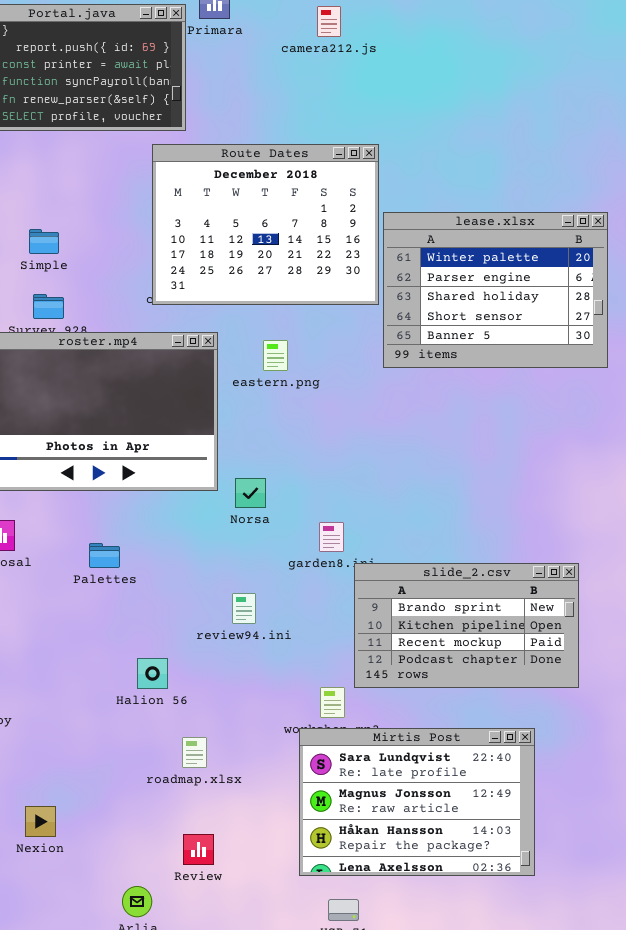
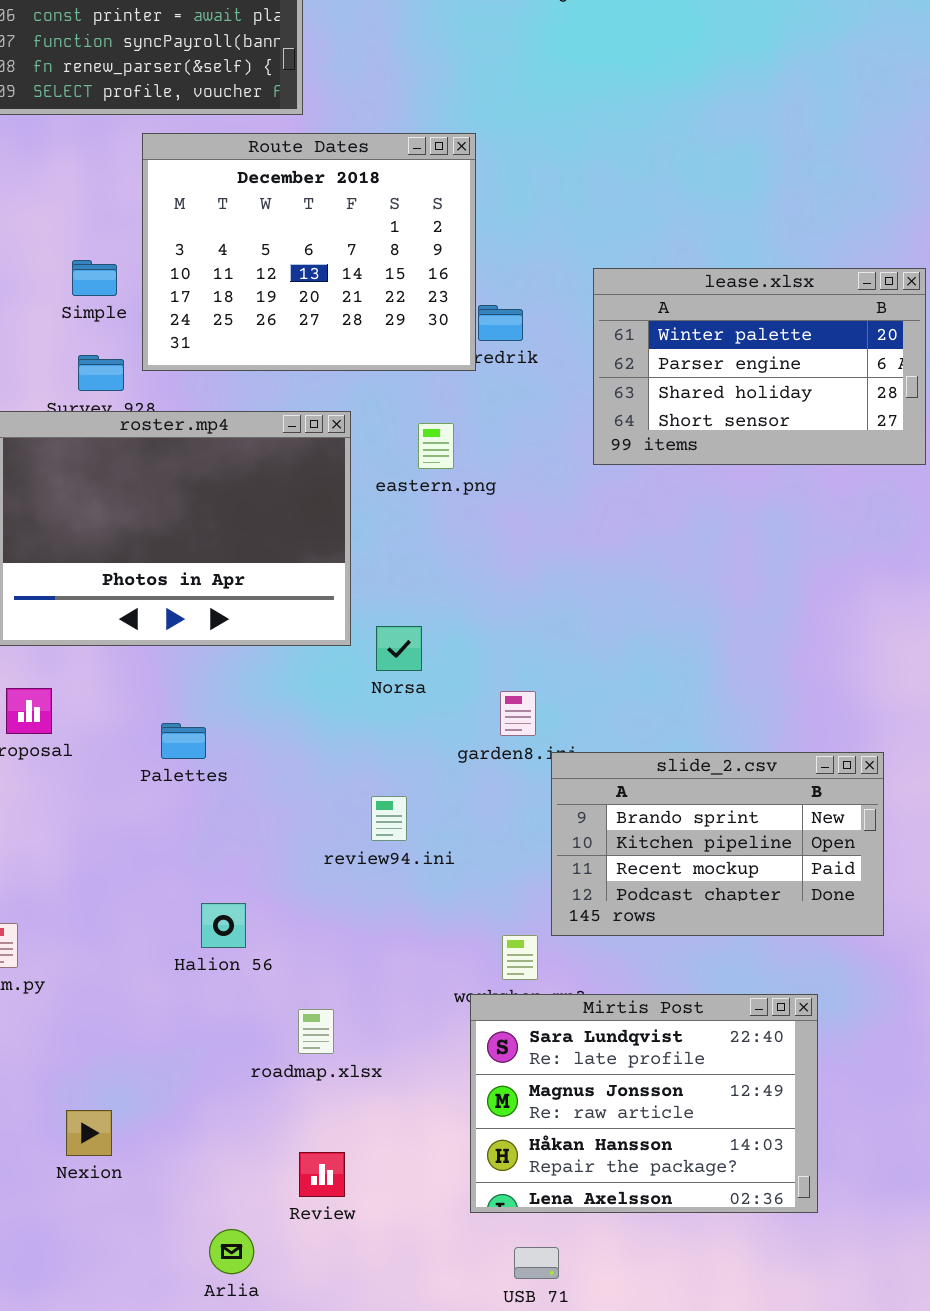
Route Dates: [152,144,379,305] -> [142,133,476,371], moved
lease.xlsx: [383,212,608,368] -> [593,268,926,465], resized
Halion 56: [137,658,168,689] -> [201,903,246,948], moved

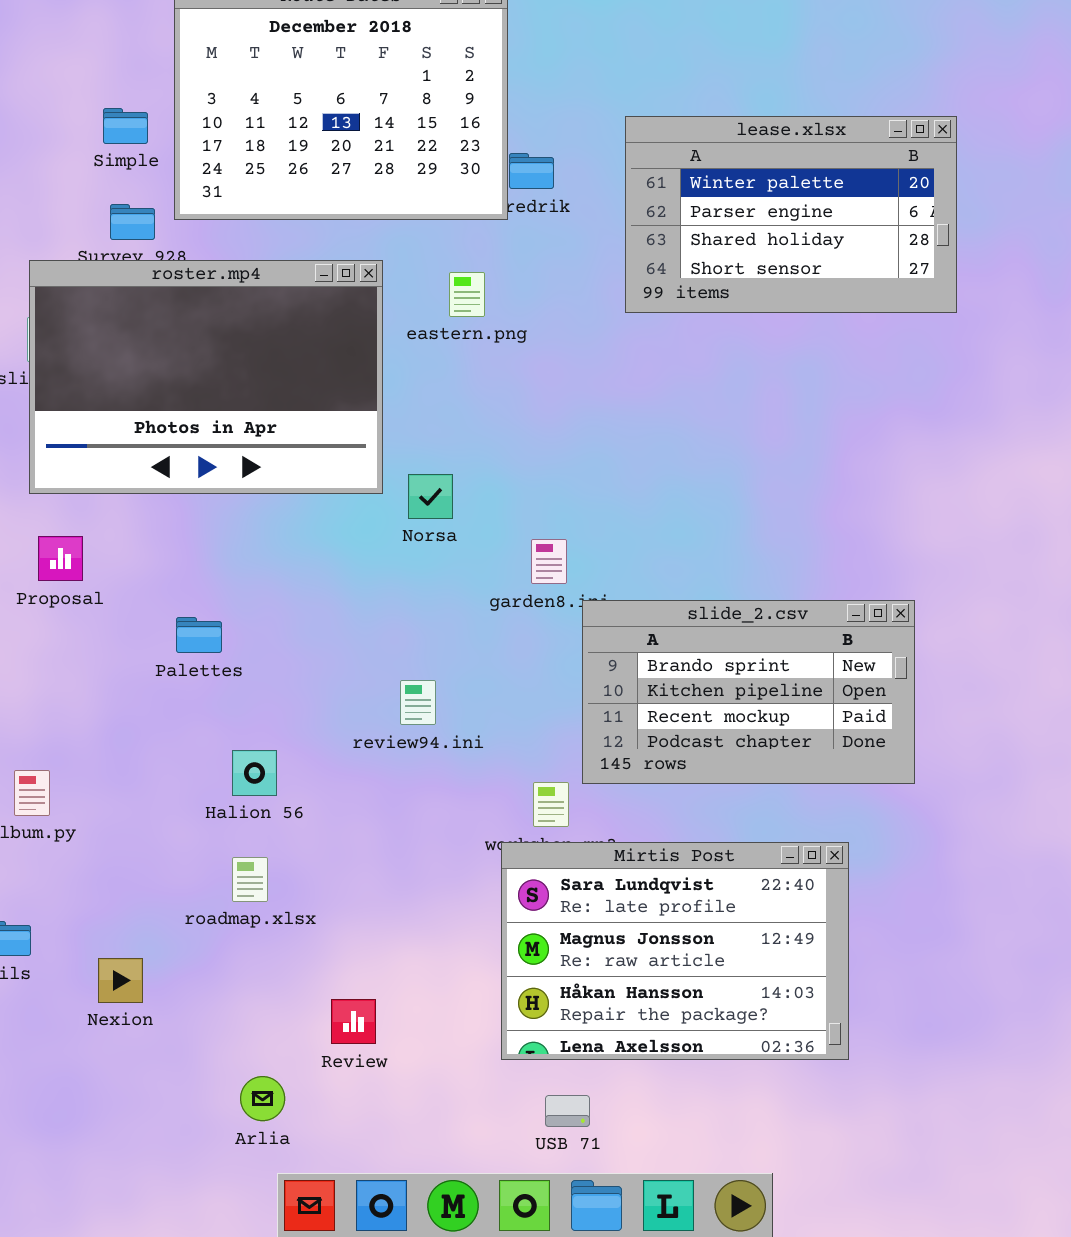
Palettes: [161,723,206,759] -> [176,617,222,653], moved
review94.ini: [371,796,407,841] -> [400,680,436,725], moved
roadmap.xlsx: [298,1009,334,1054] -> [232,857,268,902], moved

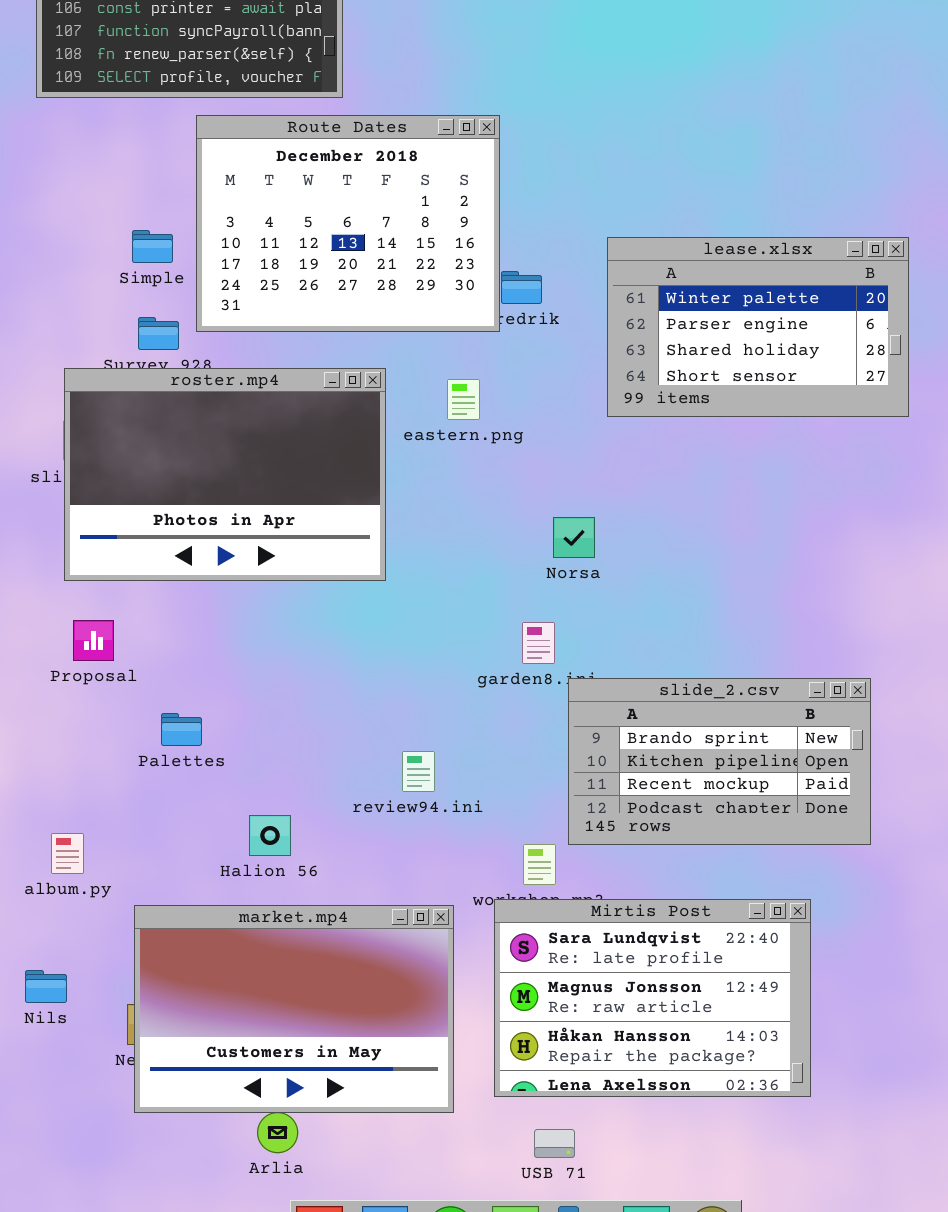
Norsa: [408,474,453,519] -> [553,517,595,558], moved
Palettes: [176,617,222,653] -> [161,713,202,746], moved
market.mp4: none -> [134,905,454,1113], opened

